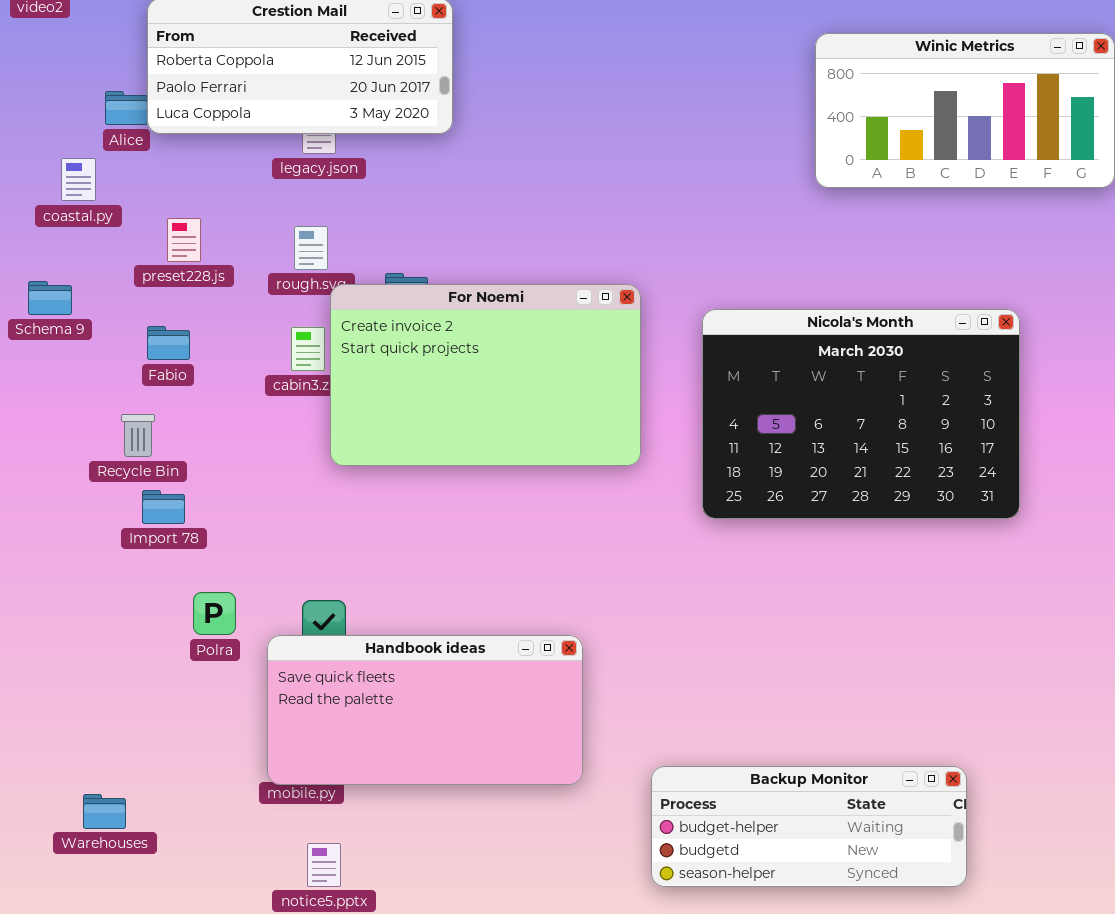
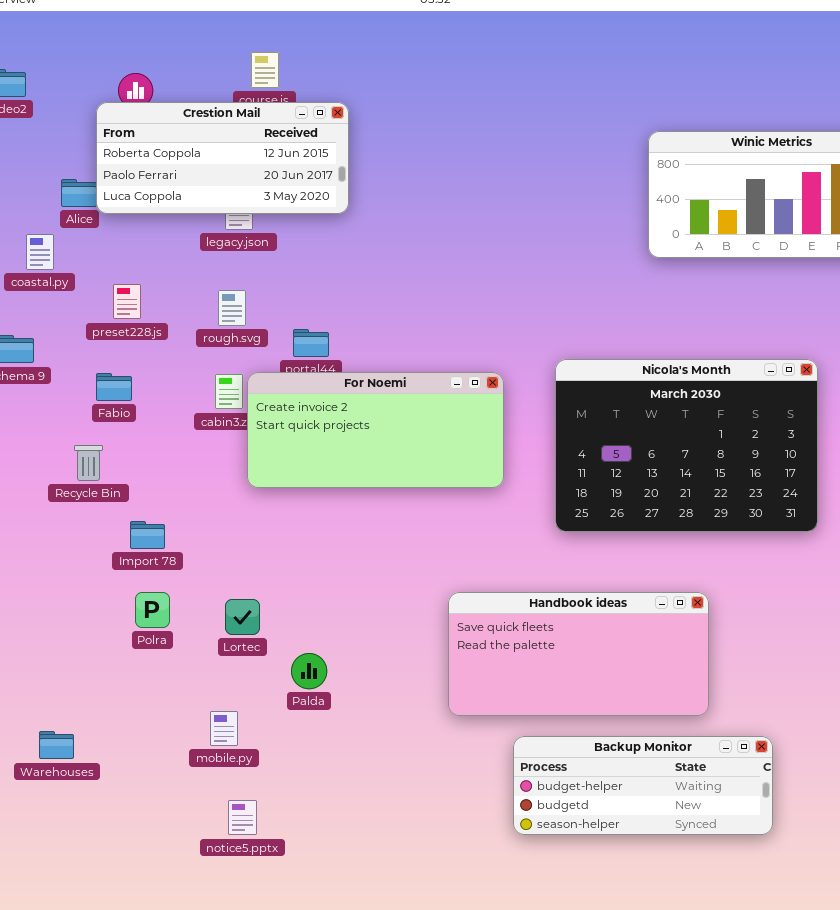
For Noemi: [330,284,641,466] -> [247,372,504,488], resized
Import 78: [142,490,185,524] -> [130,521,165,549], moved
Handbook ideas: [267,635,583,785] -> [448,592,709,716], moved
Warehouses: [83,794,126,829] -> [39,731,74,759], moved

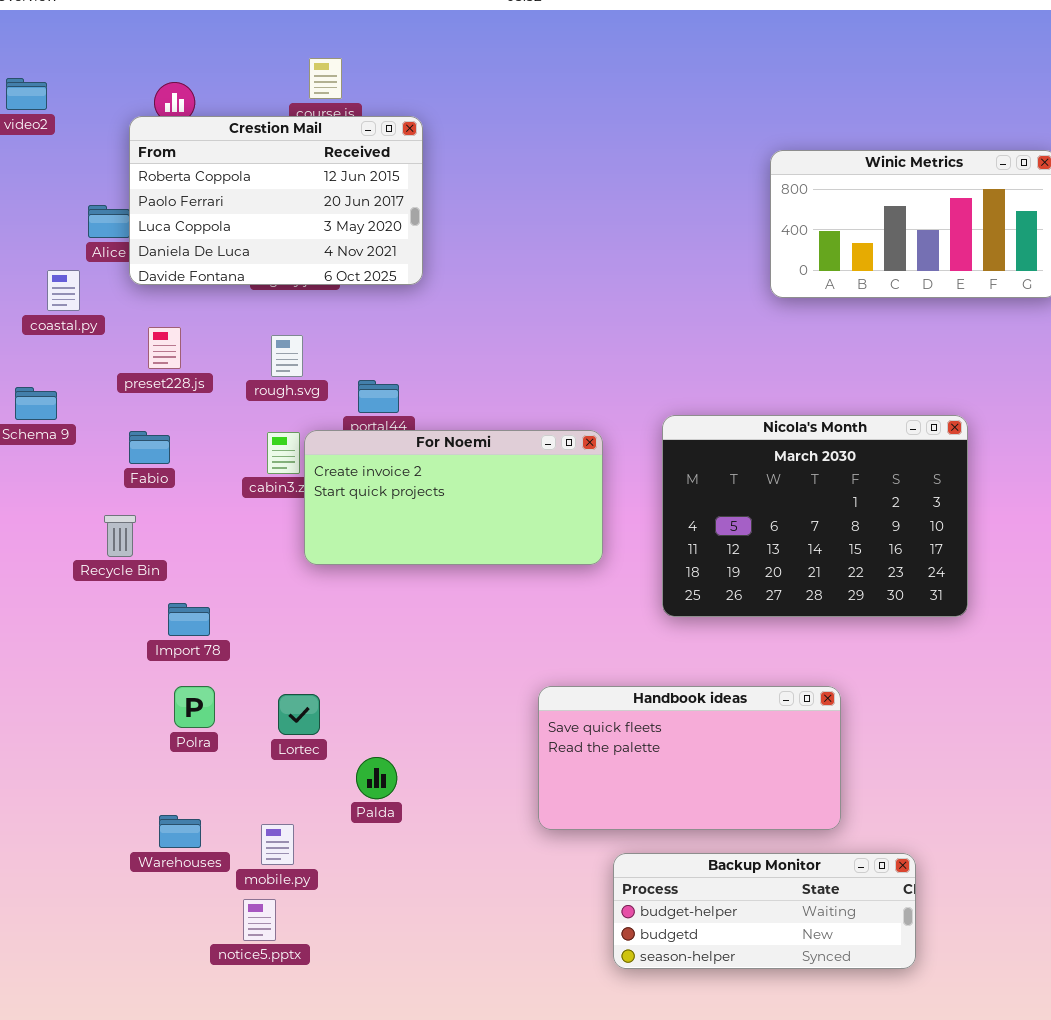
Crestion Mail: [96,102,349,214] -> [129,116,423,285], resized
Warehouses: [39,731,74,759] -> [159,815,201,848], moved
notice5.pptx: [228,800,257,835] -> [243,899,276,941], moved

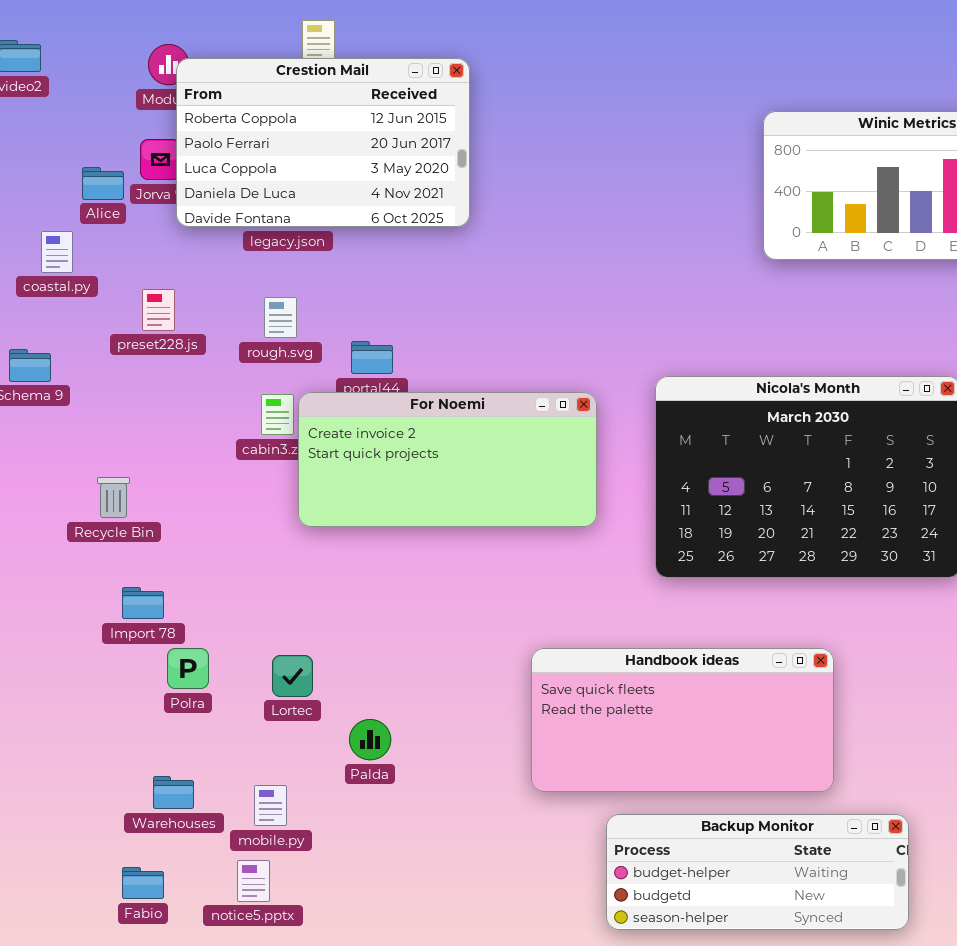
Crestion Mail: [129,116,423,285] -> [176,58,470,227], moved
Fabio: [129,431,170,464] -> [122,867,164,899], moved
Import 78: [168,603,210,636] -> [122,587,164,619], moved

